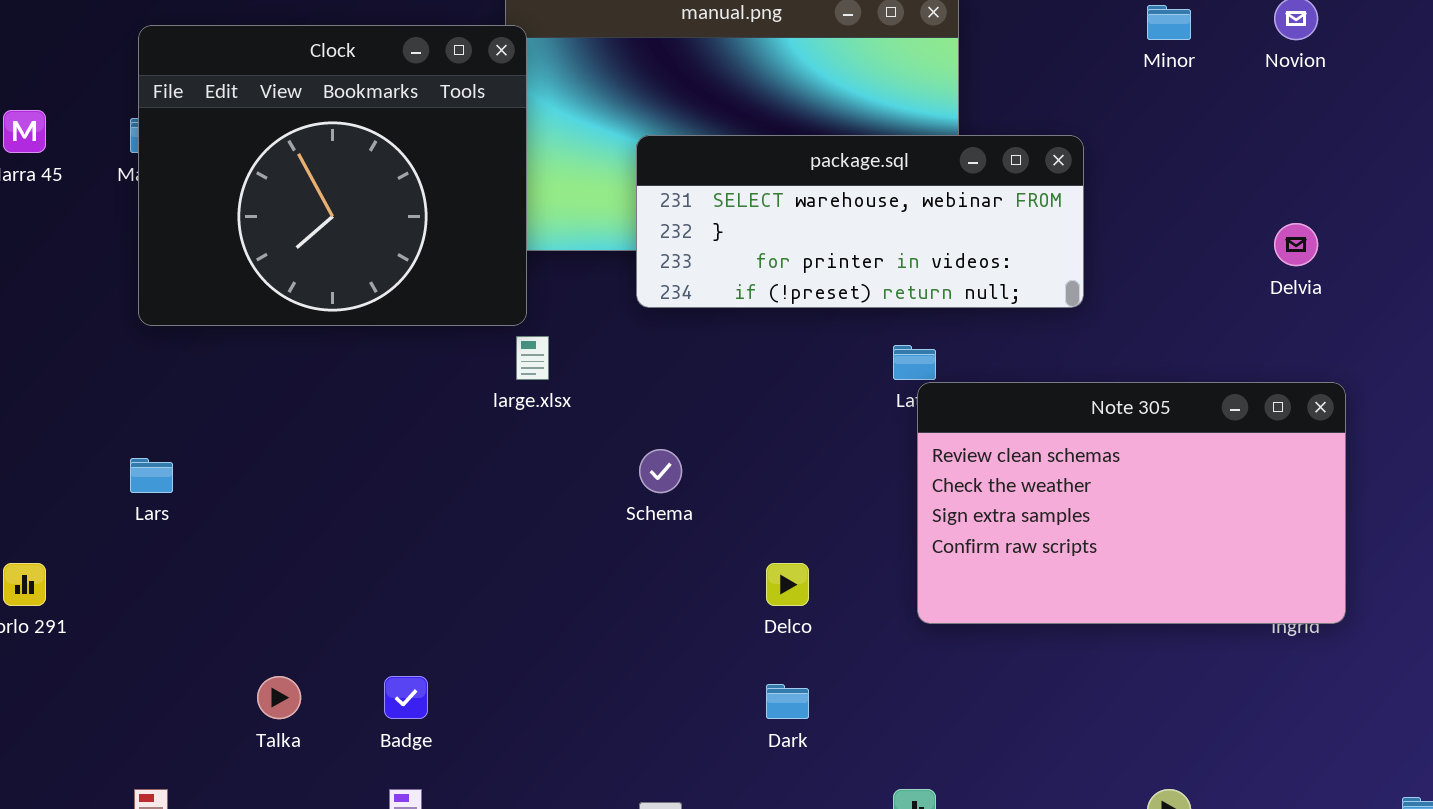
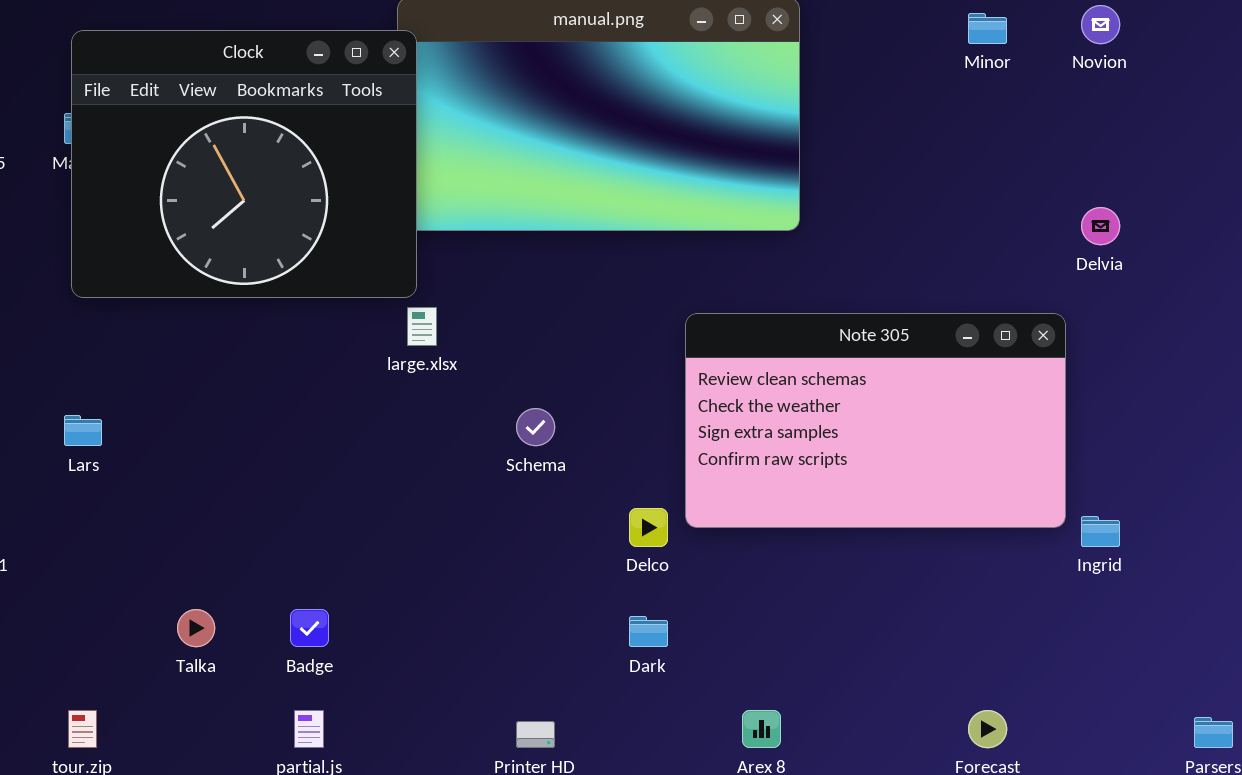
package.sql: [636,135,1084,308] -> none, closed
Note 305: [917,382,1346,624] -> [685,313,1066,528], moved

